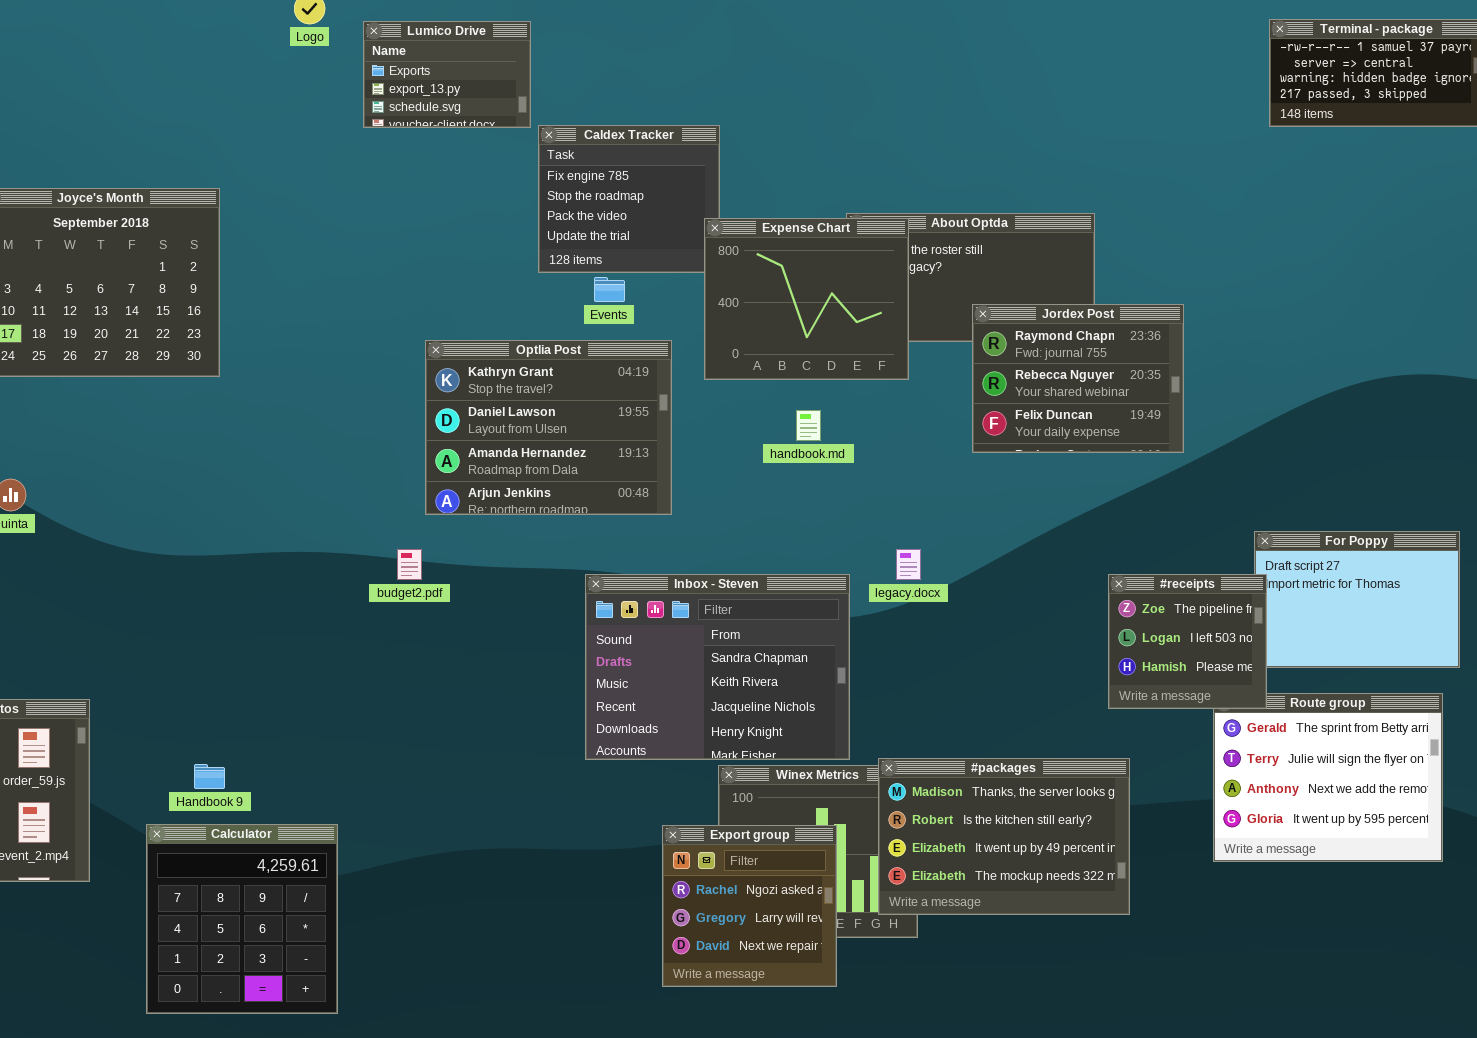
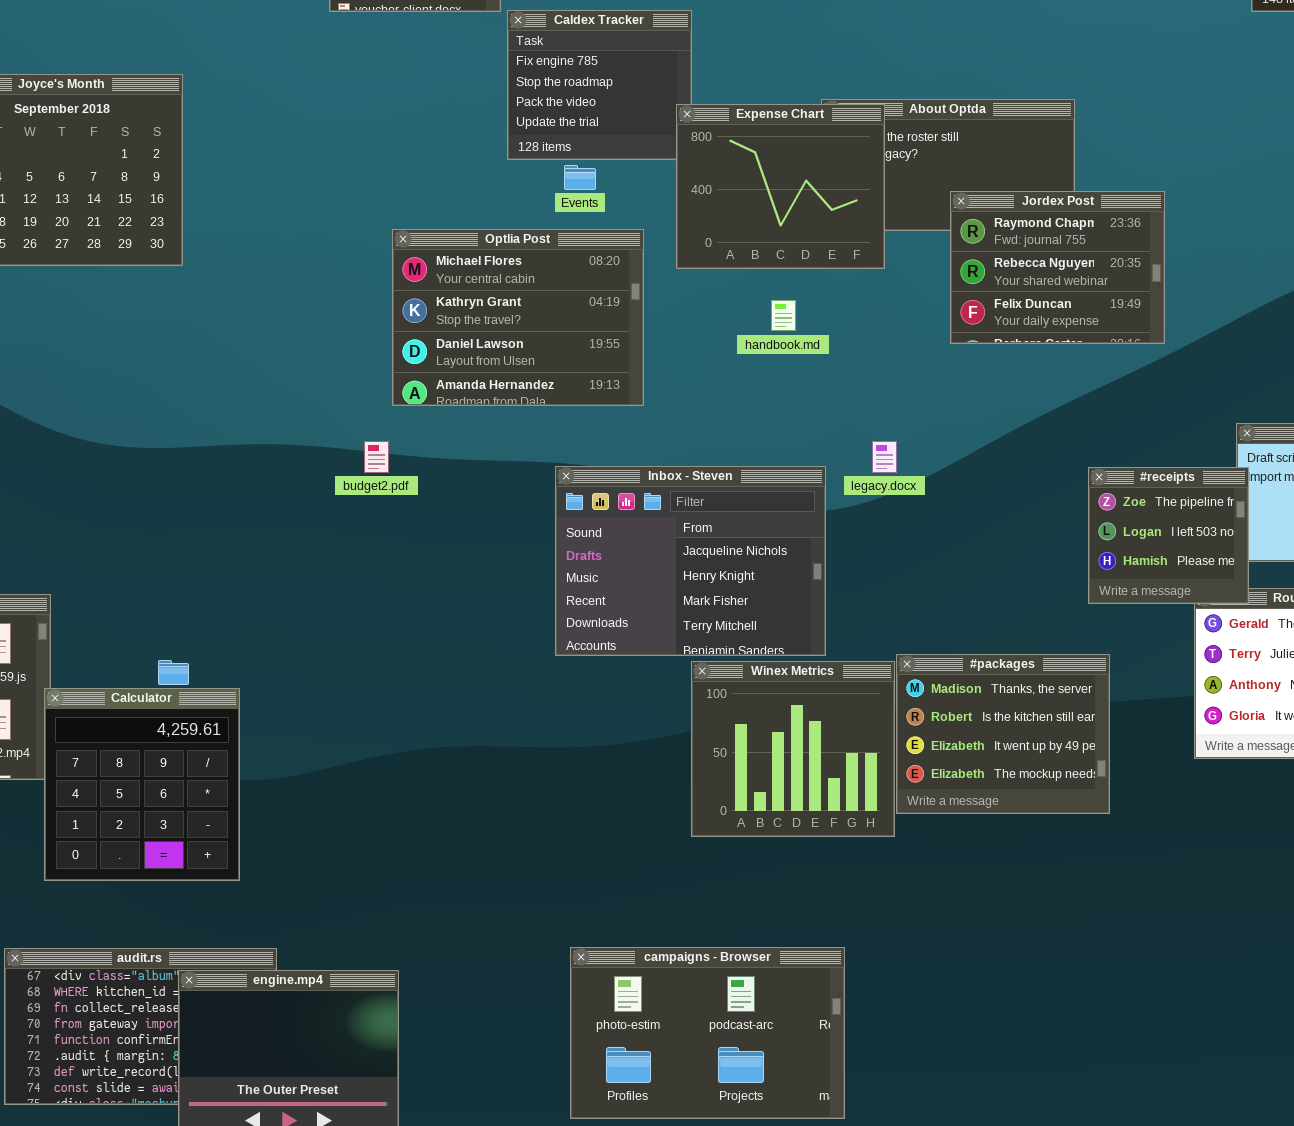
Optlia Post: [425,340,672,515] -> [392,229,644,406], scrolled up 1 row
Inbox - Steven: [585,574,850,760] -> [555,466,826,656], scrolled down 2 rows
#packages: [878,758,1130,915] -> [896,654,1110,814], resized
Calculator: [146,824,338,1014] -> [44,688,240,881], moved
Export group: [662,825,837,987] -> none, closed

